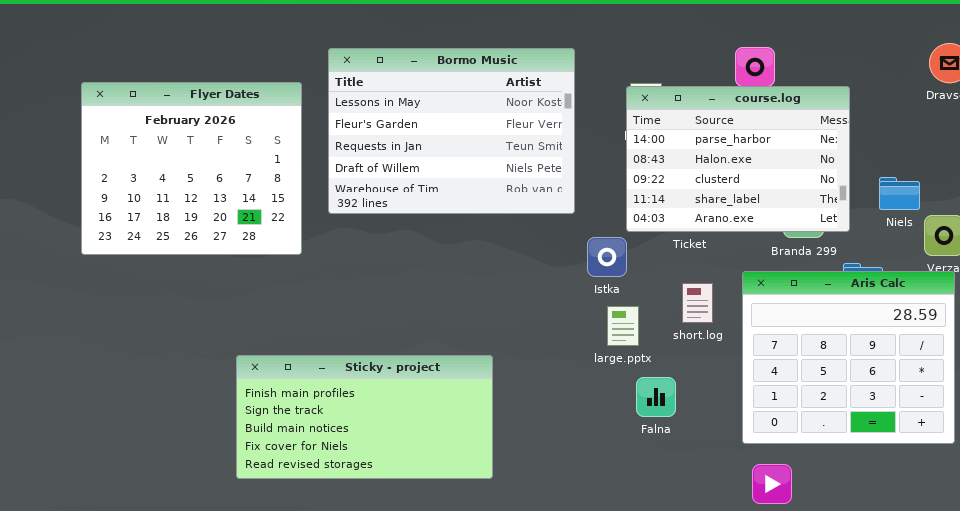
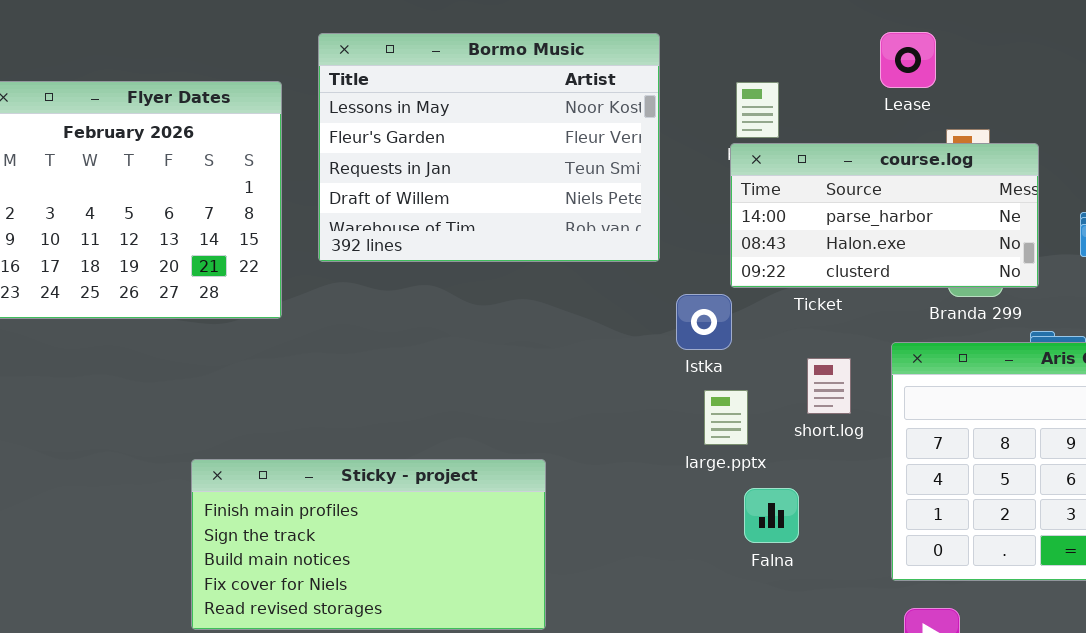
course.log: [626,86,850,232] -> [730,143,1039,288], resized

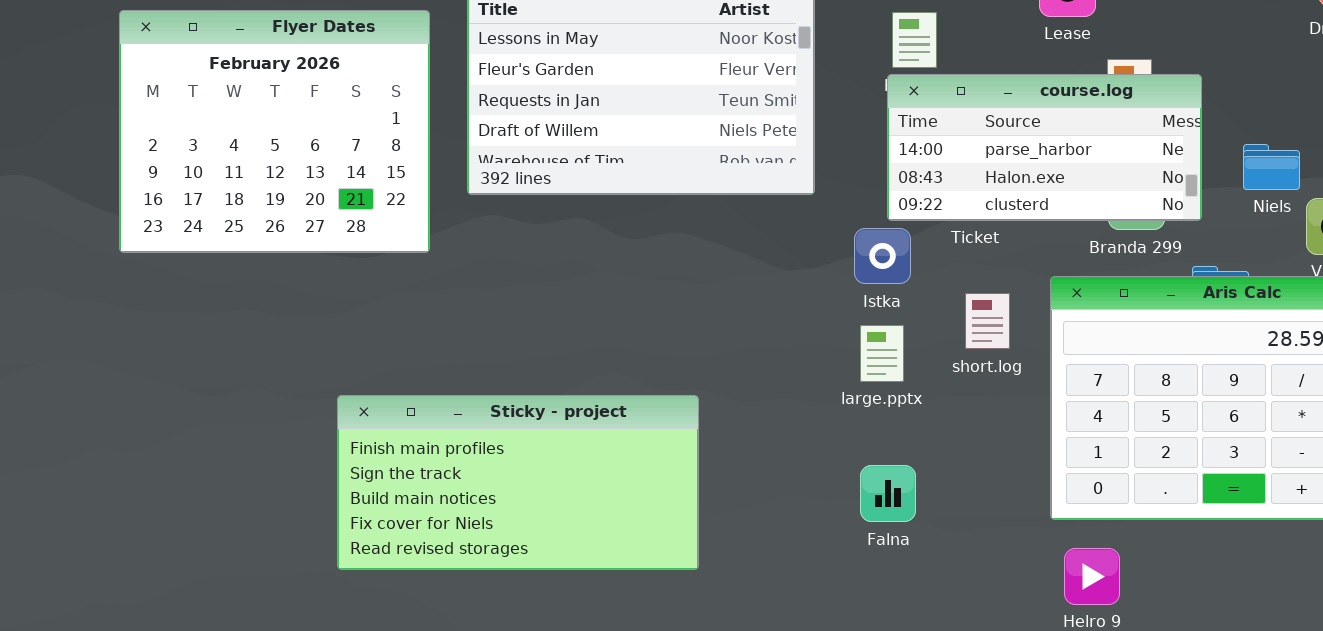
Istka: [676,294,732,350] -> [854,228,911,284], moved
Falna: [744,488,799,543] -> [860,465,916,522], moved

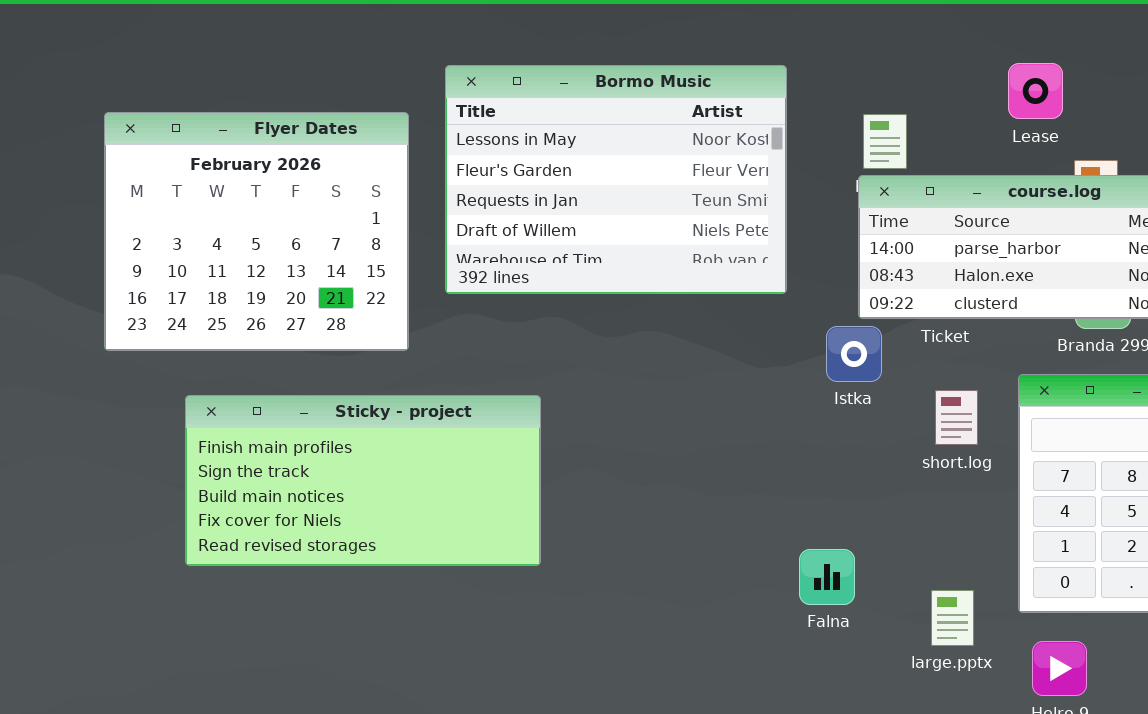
large.pptx: [860,325,904,382] -> [931,590,974,646], moved
Sticky - project: [337,395,699,570] -> [185,395,541,566], moved
Falna: [860,465,916,522] -> [799,549,855,605], moved

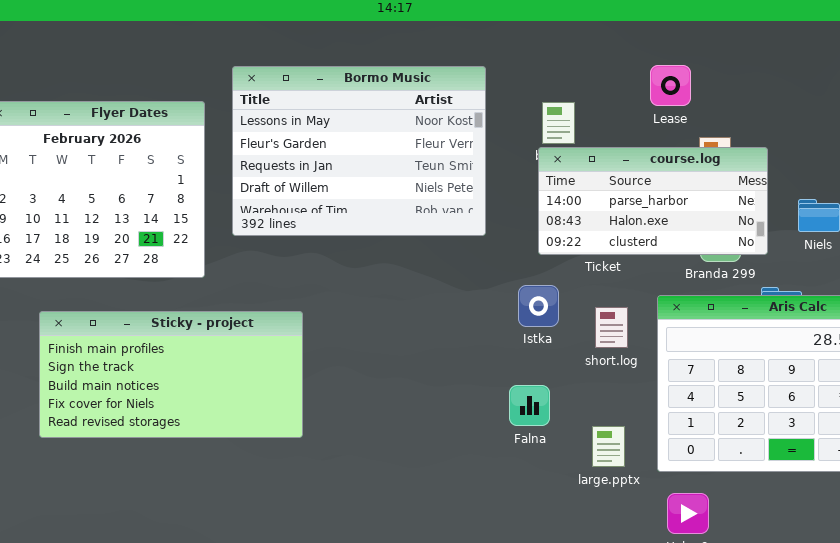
Istka: [826,326,882,382] -> [518,285,559,327], moved
Falna: [799,549,855,605] -> [509,385,550,426], moved
large.pptx: [931,590,974,646] -> [592,426,625,467], moved

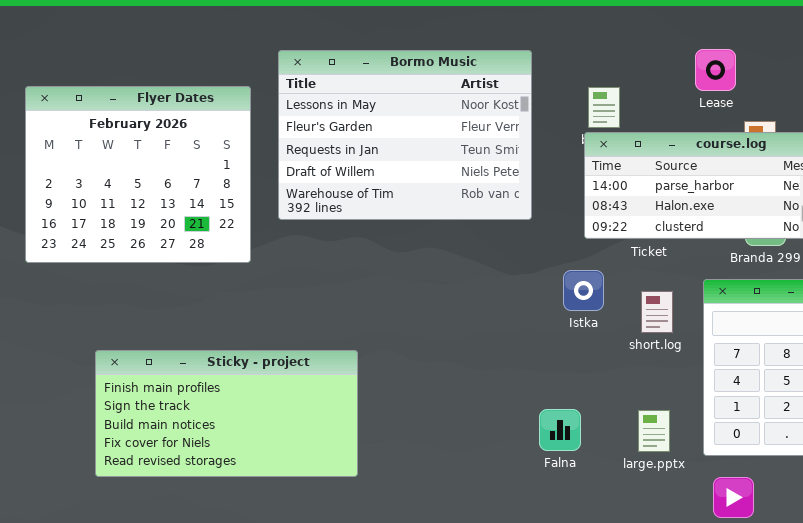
Sticky - project: [39,311,303,438] -> [95,350,358,477], moved
Falna: [509,385,550,426] -> [539,409,581,451], moved

